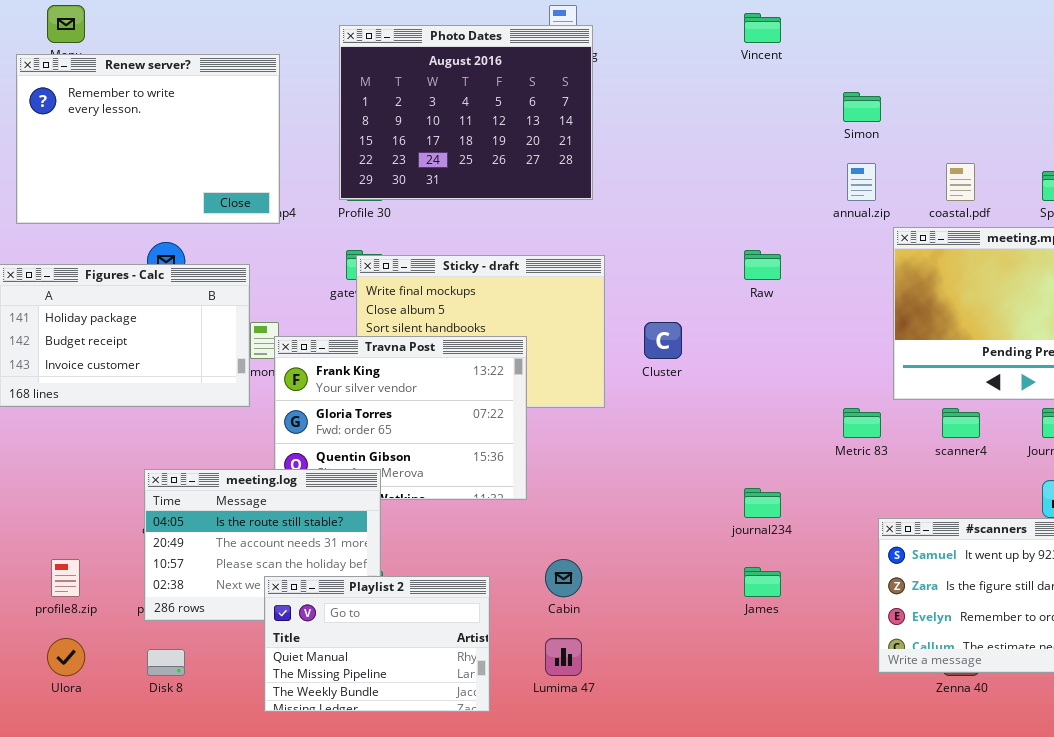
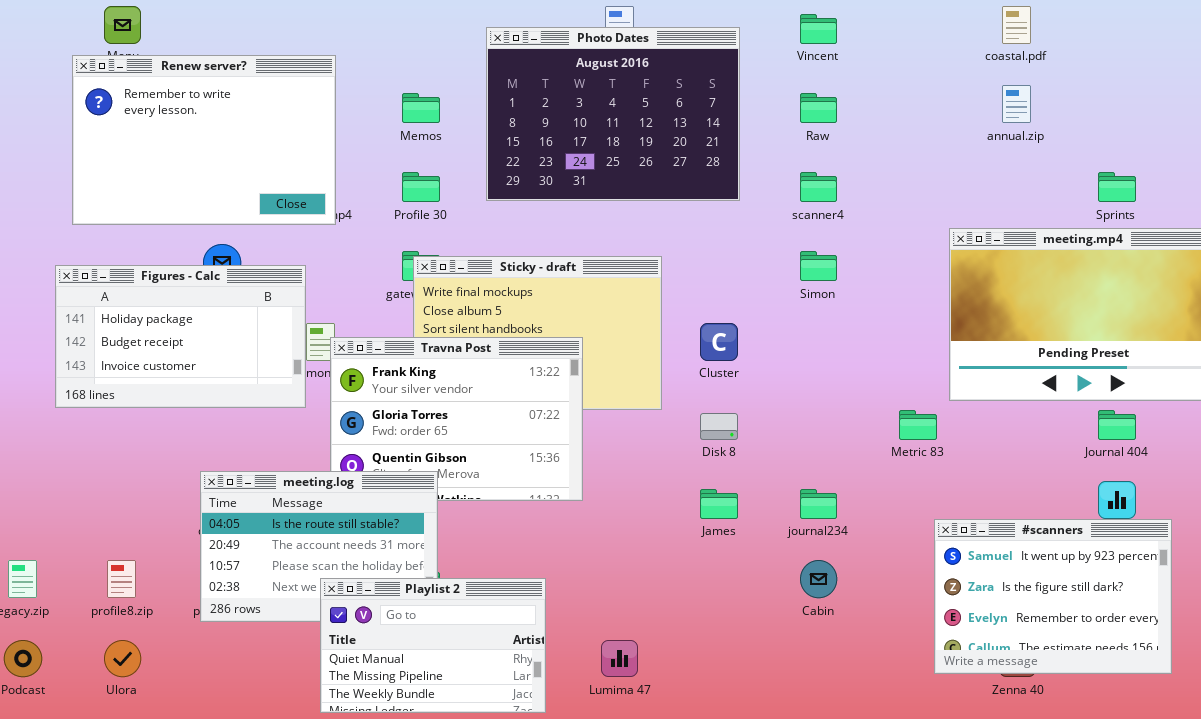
Photo Dates: [339,25,593,200] -> [486,27,740,201], moved
Simon: [843,92,881,122] -> [800,251,837,281], moved
annual.zip: [847,163,876,201] -> [1002,85,1031,123], moved
coastal.pdf: [946,163,975,201] -> [1002,6,1031,44], moved
Raw: [744,250,781,280] -> [800,93,837,123], moved
scanner4: [942,408,980,438] -> [800,172,837,202], moved
Cabin: [545,559,582,597] -> [800,560,837,598], moved
James: [744,567,781,597] -> [700,489,738,519], moved
Disk 8: [147,649,185,676] -> [700,413,738,440], moved

